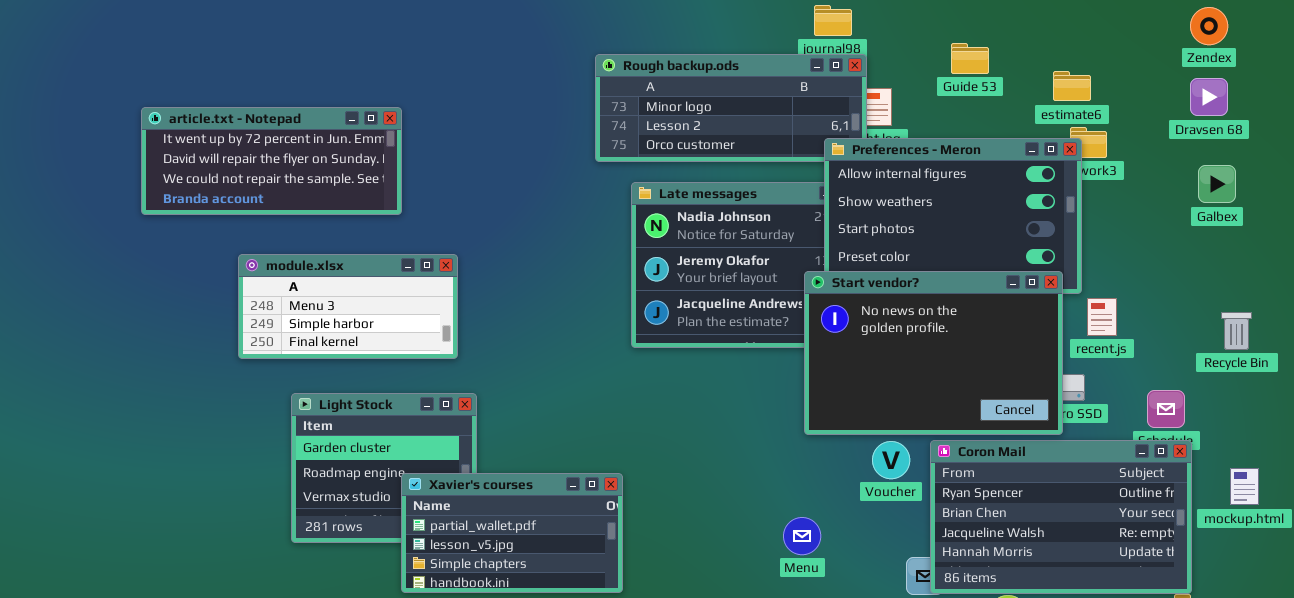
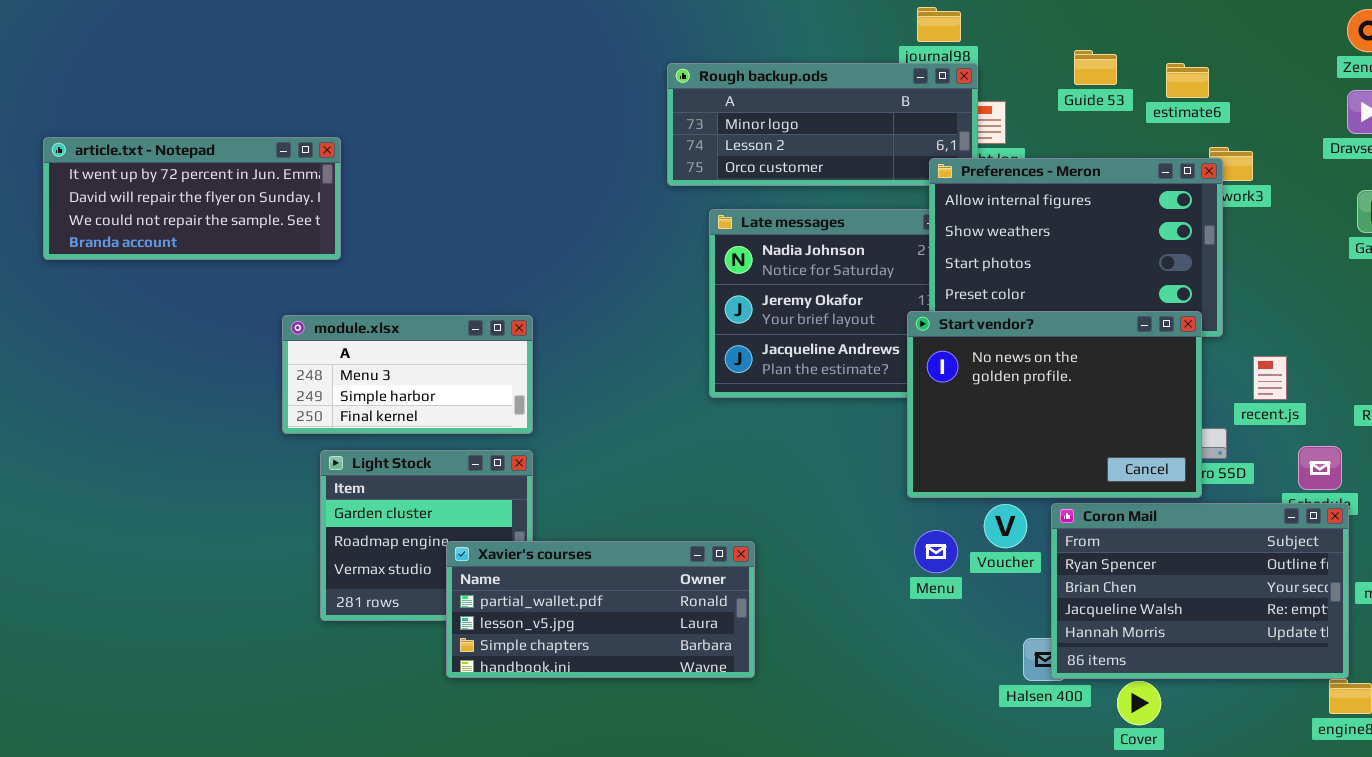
estimate6: [1053,71,1091,101] -> [1166,63,1209,98], moved
article.txt - Notepad: [141,107,402,215] -> [43,137,341,260], moved
module.xlsx: [238,254,458,359] -> [282,315,533,434], moved
recent.js: [1087,298,1117,336] -> [1253,356,1287,400], moved
Xavier's courses: [401,473,623,593] -> [446,541,755,678], resized
Menu: [783,517,821,555] -> [914,530,958,573], moved

